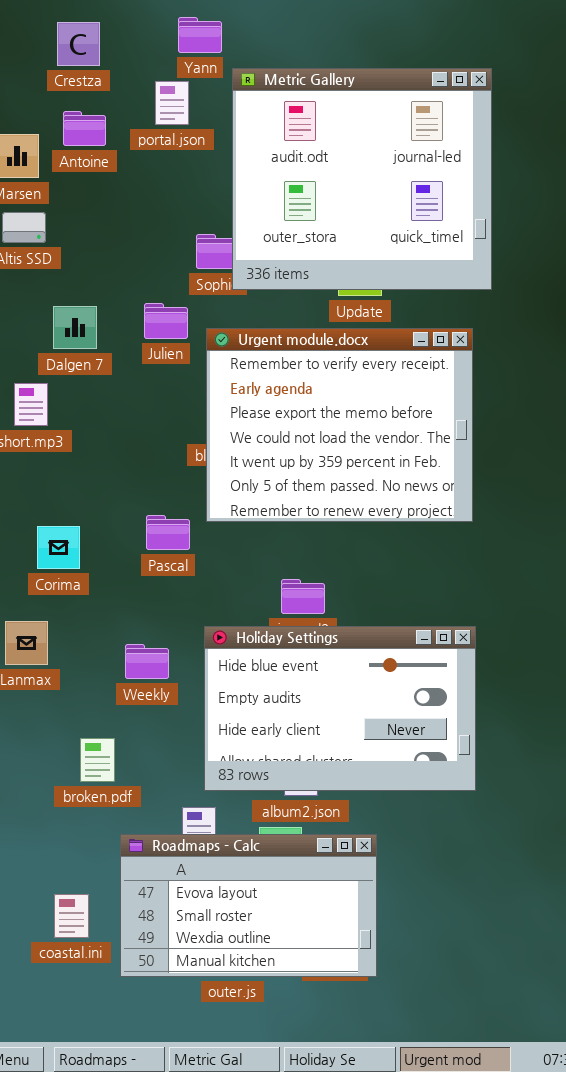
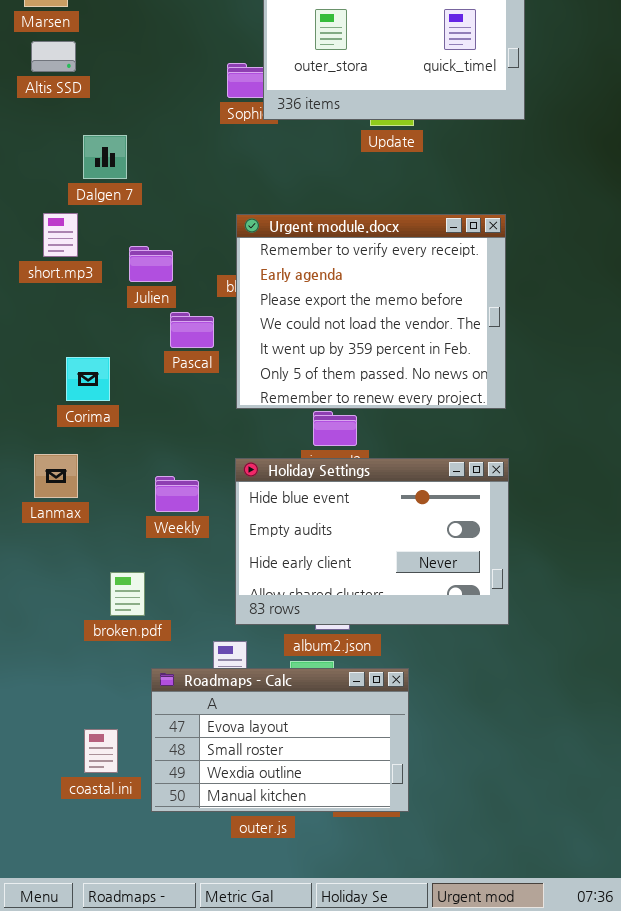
Julien: [144,303,188,339] -> [129,246,173,282], moved
Urgent module.docx: [206,328,473,522] -> [236,214,506,409], moved
Pascal: [146,515,190,550] -> [170,312,214,348], moved

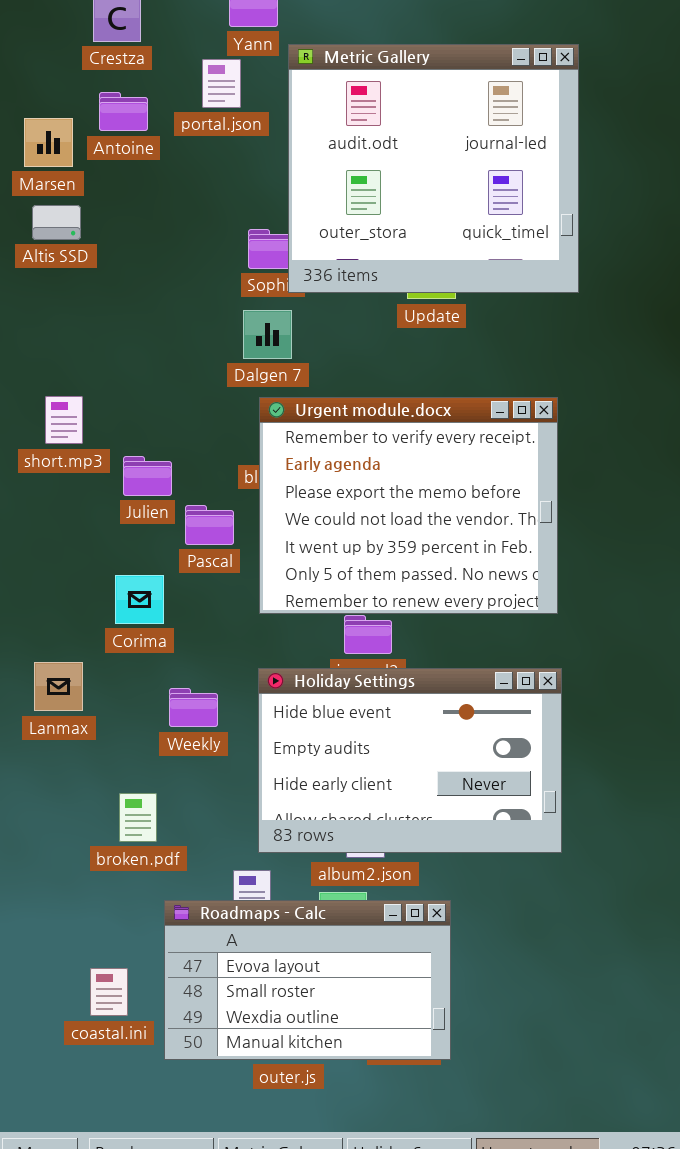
Dalgen 7: [83,135,127,179] -> [243,310,292,359], moved
Julien: [129,246,173,282] -> [123,456,172,496], moved
Corima: [66,357,110,401] -> [115,575,164,624], moved

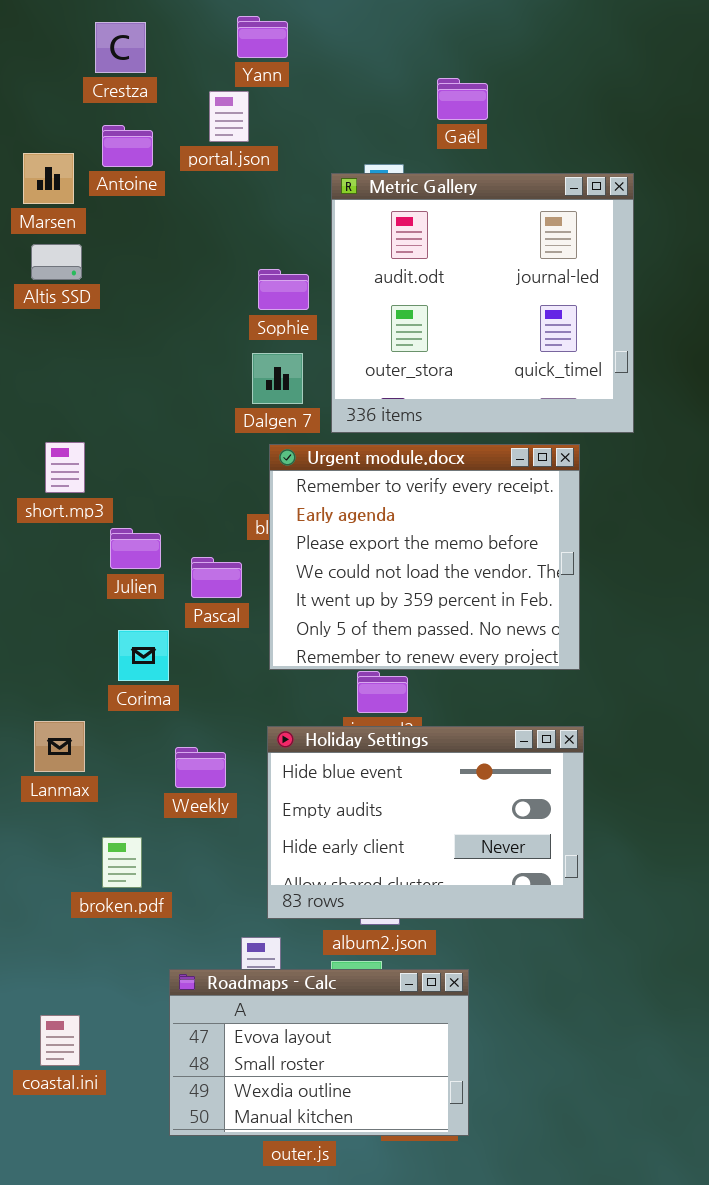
Metric Gallery: [288,44,579,293] -> [331,173,634,433], moved
Julien: [123,456,172,496] -> [110,528,161,569], moved
broken.pdf: [119,793,157,842] -> [102,837,142,888], moved
coastal.ini: [90,968,128,1016] -> [40,1015,80,1066], moved

